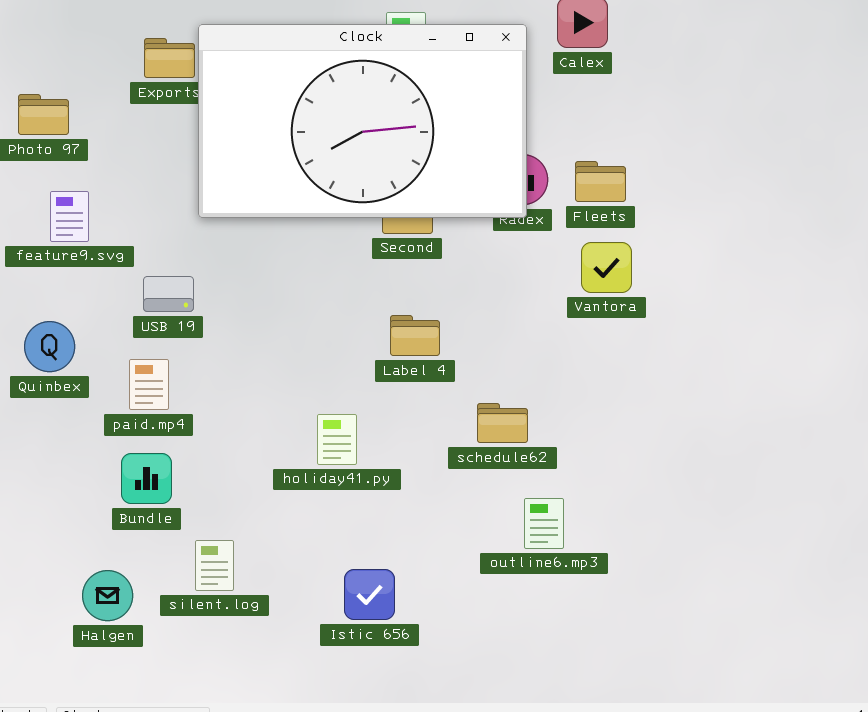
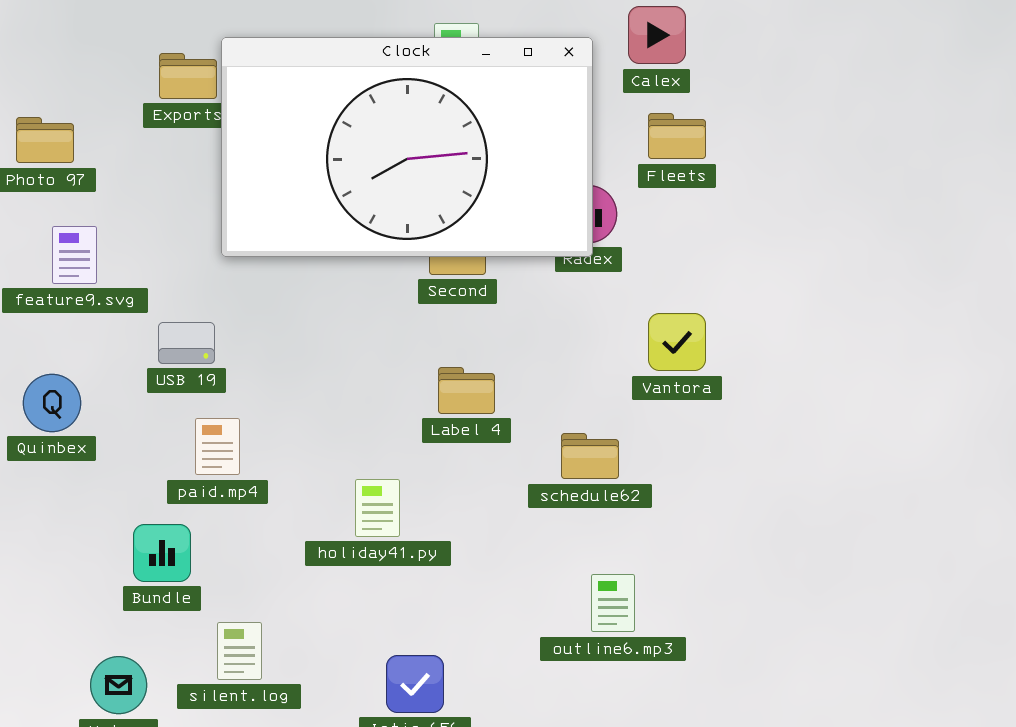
Fleets: [575,161,626,202] -> [648,113,706,159], moved
Vantora: [581,242,632,293] -> [648,313,706,371], moved
paid.mp4: [129,359,169,410] -> [195,418,240,475], moved
schedule62: [477,403,528,443] -> [561,433,619,479], moved

